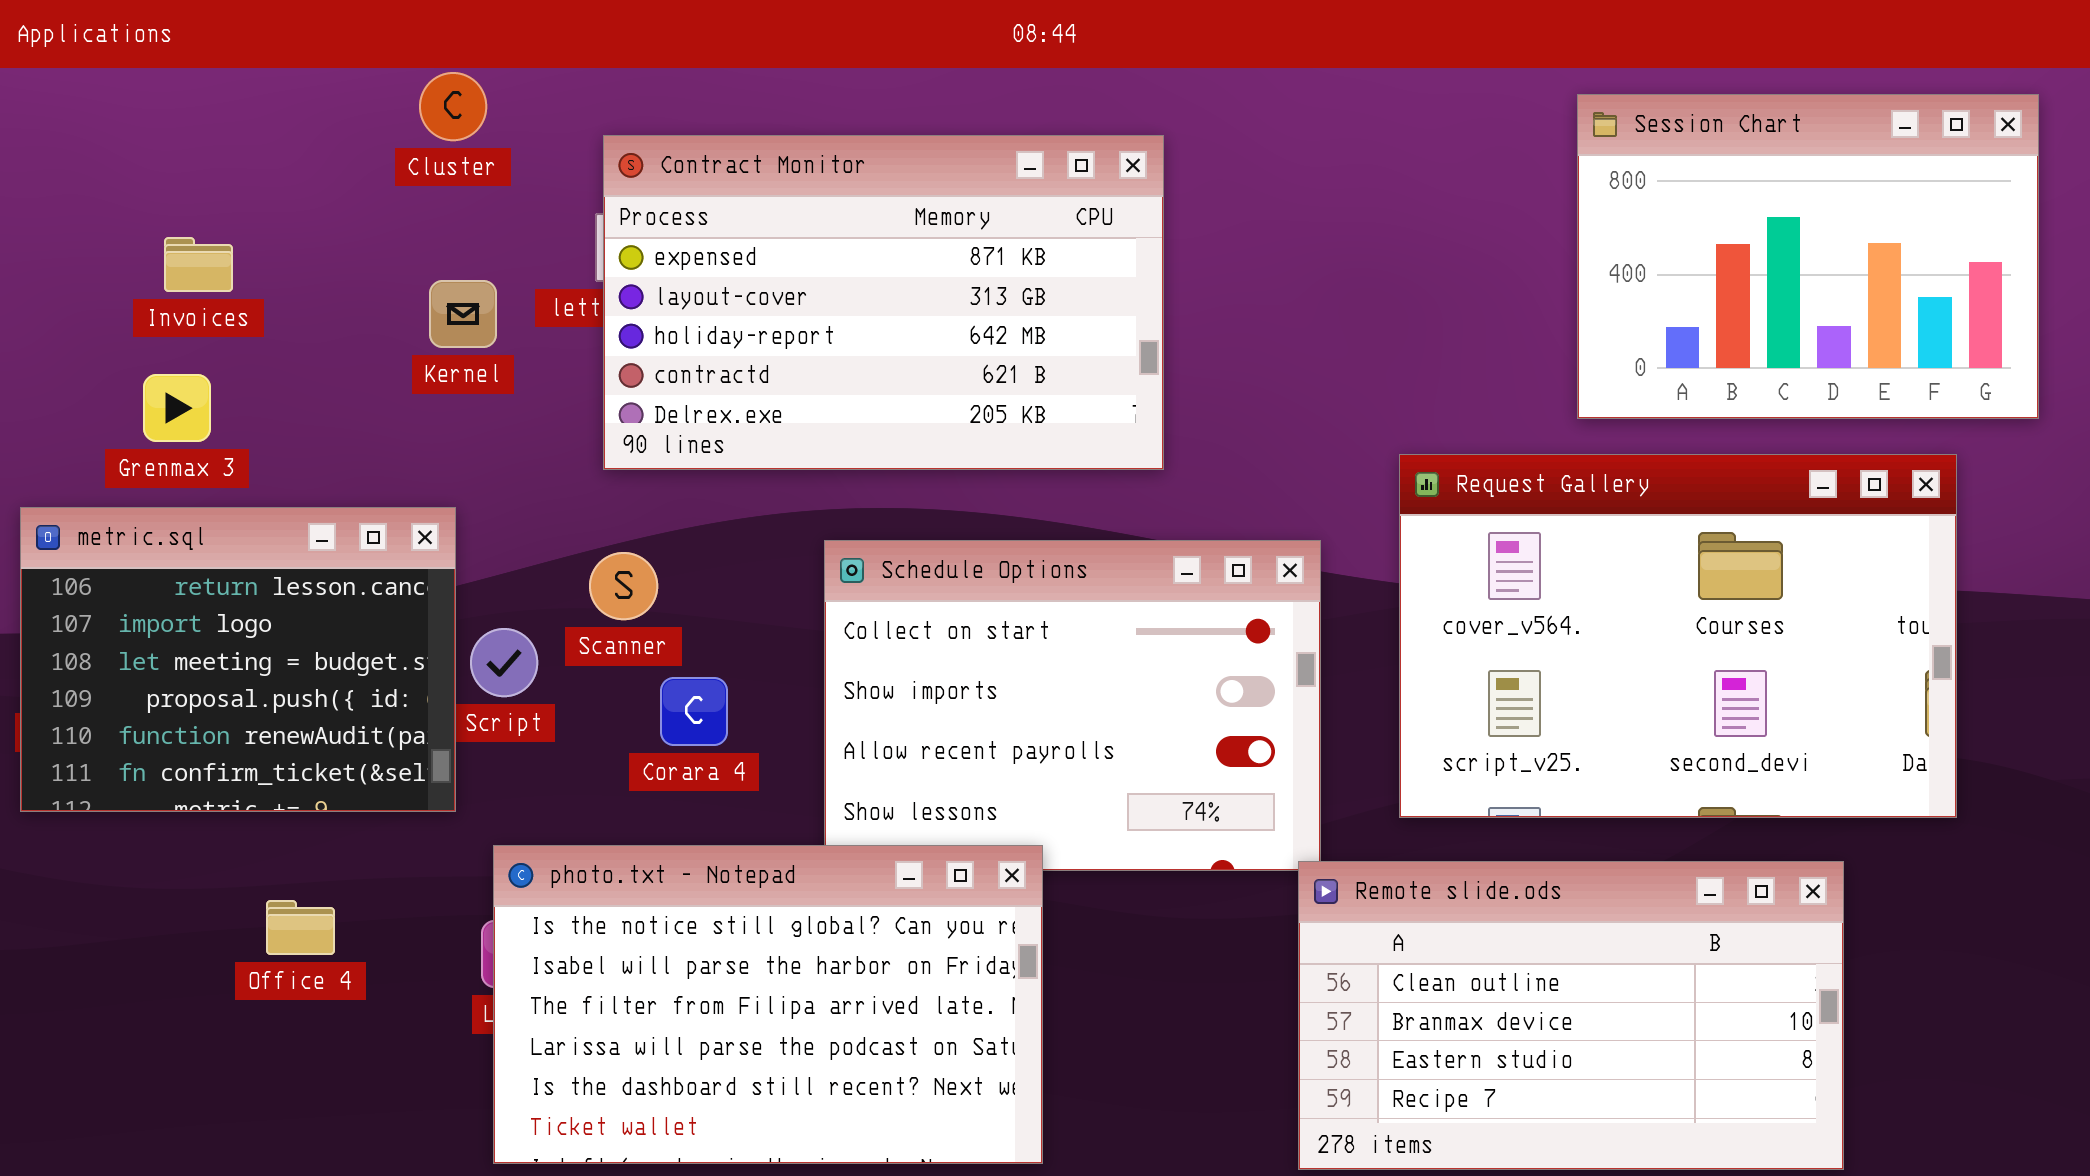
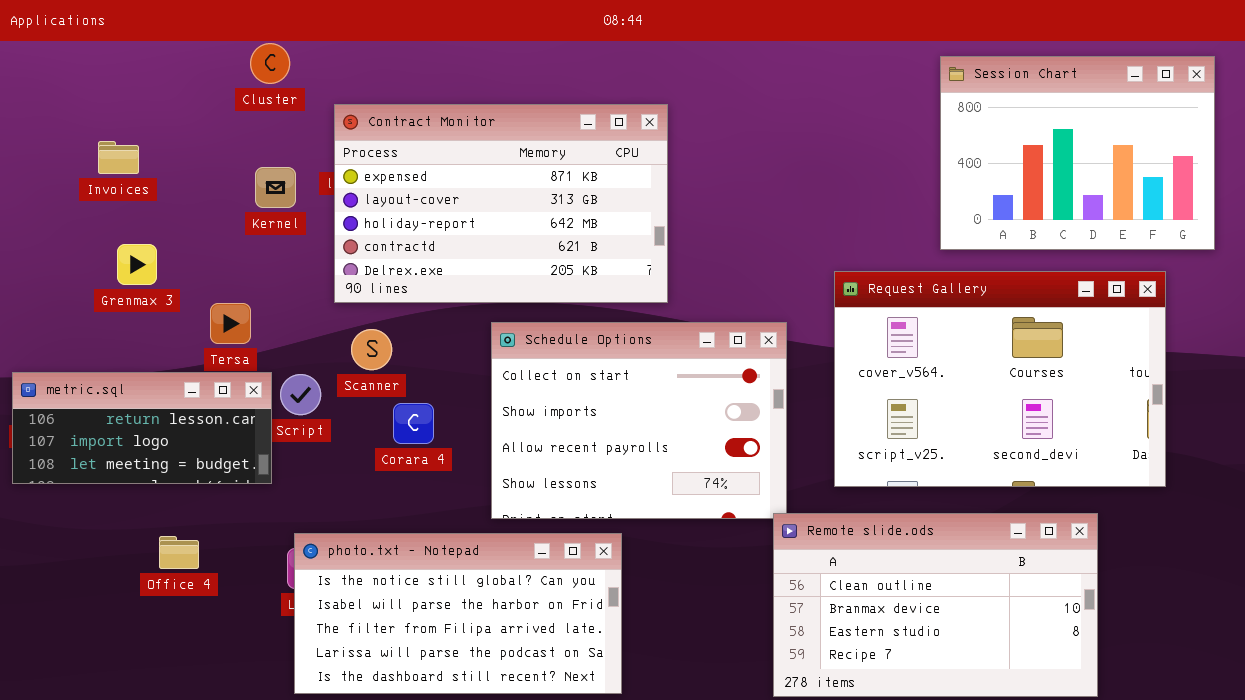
Contract Monitor: [603,135,1164,470] -> [334,104,668,303], moved
Grenmax 3: [143,374,211,442] -> [117,244,157,285], moved
metric.sql: [20,507,456,812] -> [12,372,272,484], resized
photo.txt - Notepad: [493,845,1043,1164] -> [294,533,622,694], resized

